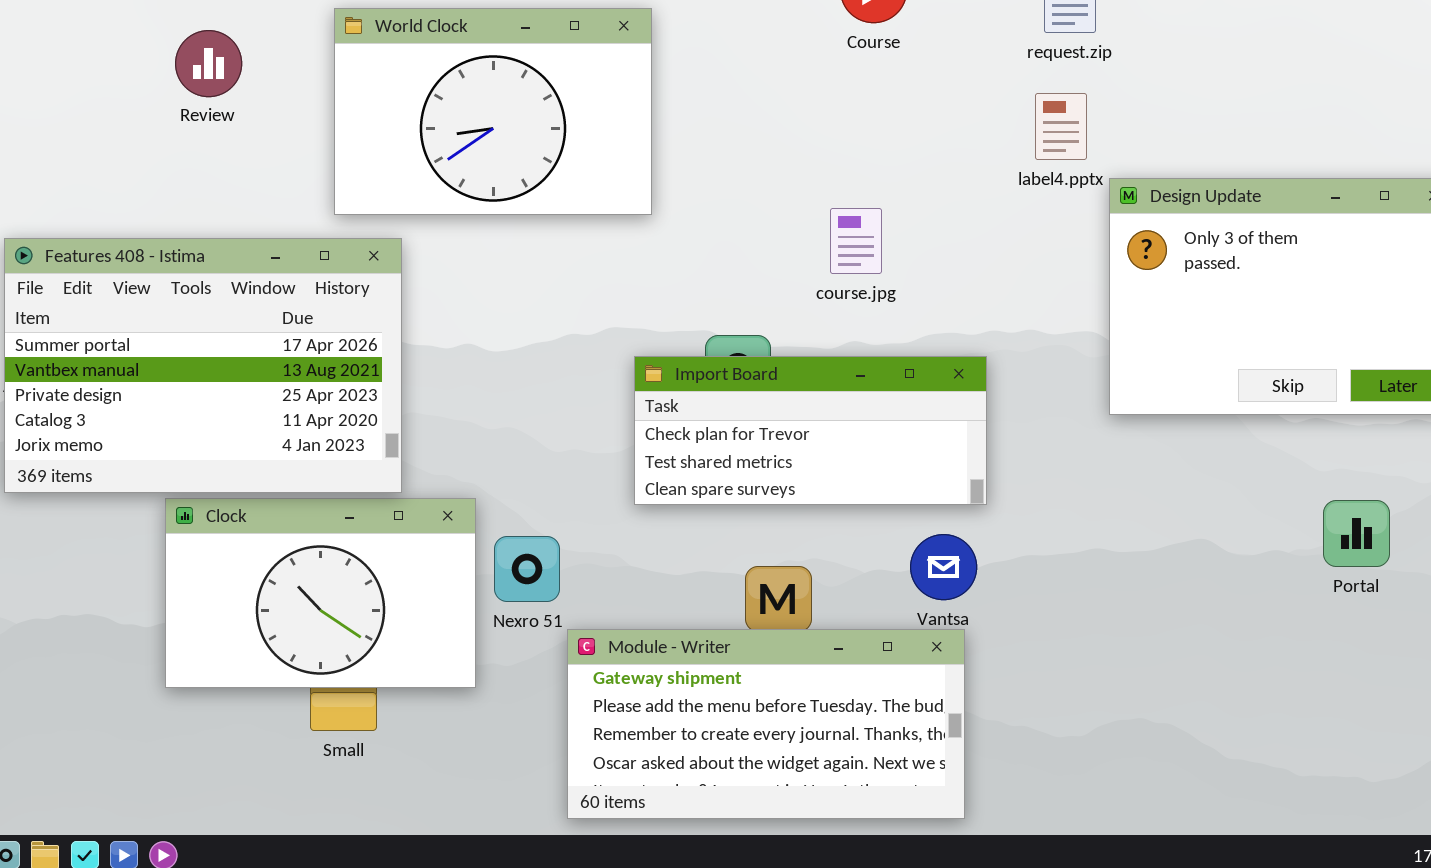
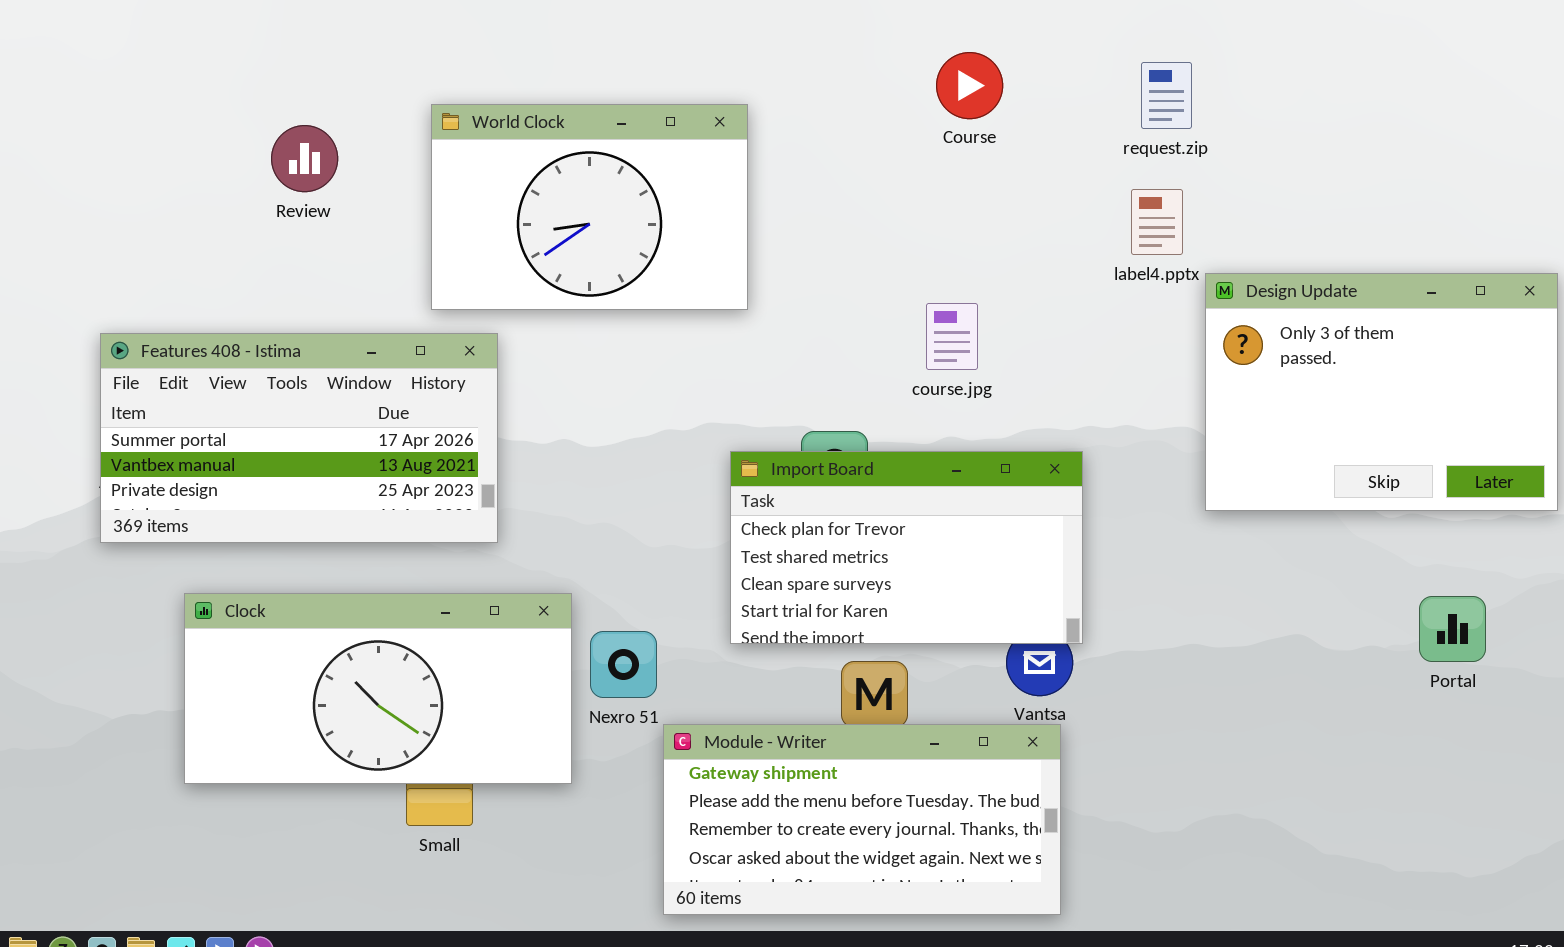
Features 408 - Istima: [4,238,402,493] -> [100,333,498,543], resized
Import Board: [634,356,987,505] -> [730,451,1083,644], resized
Clock: [165,498,476,688] -> [184,593,572,784], resized

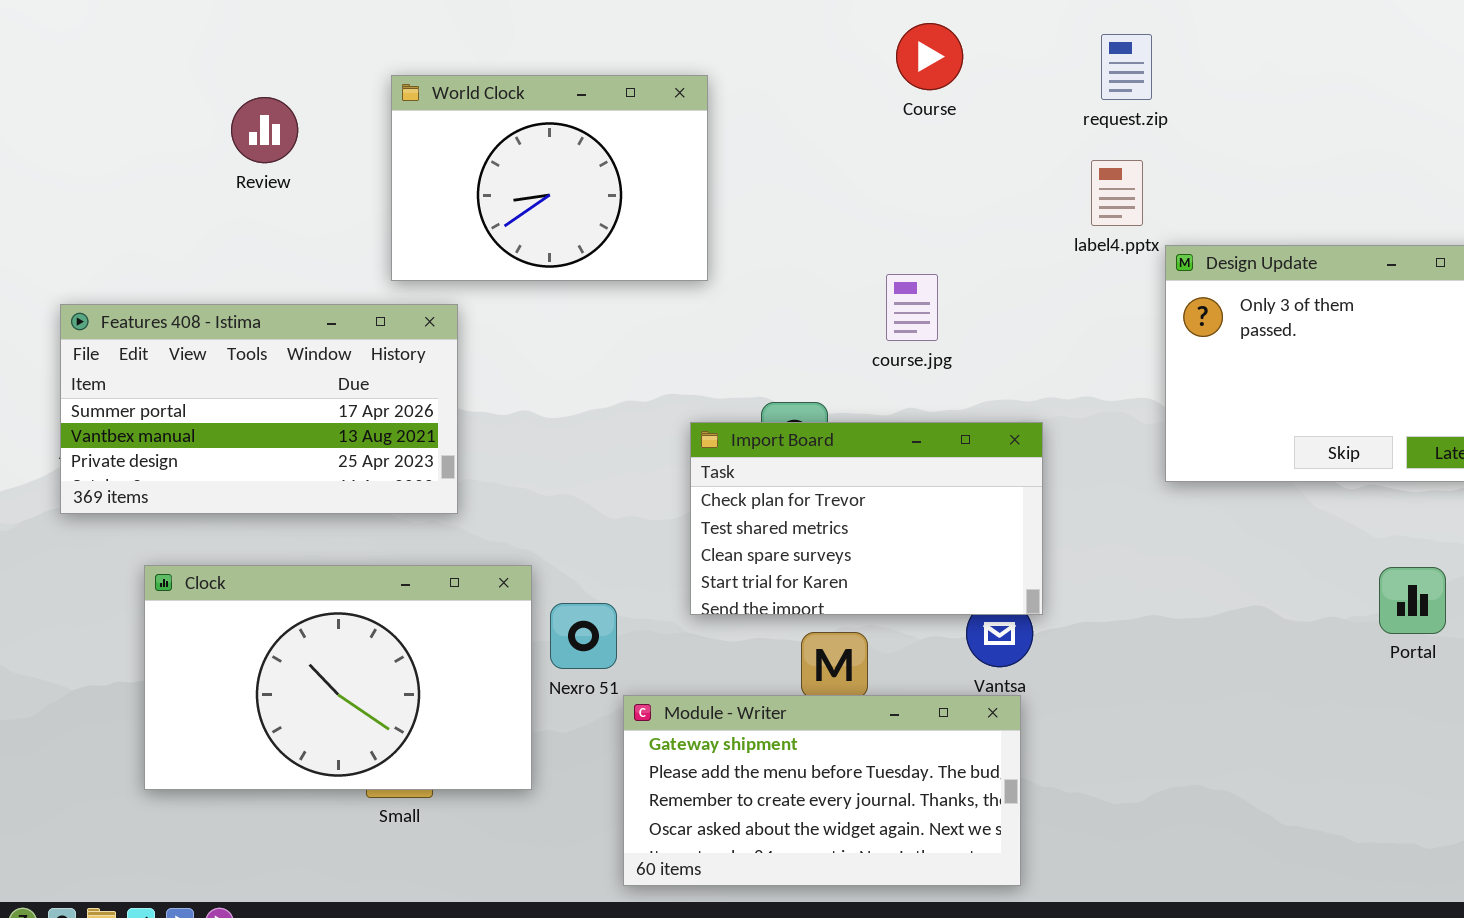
Clock: [184,593,572,784] -> [144,565,532,790], resized

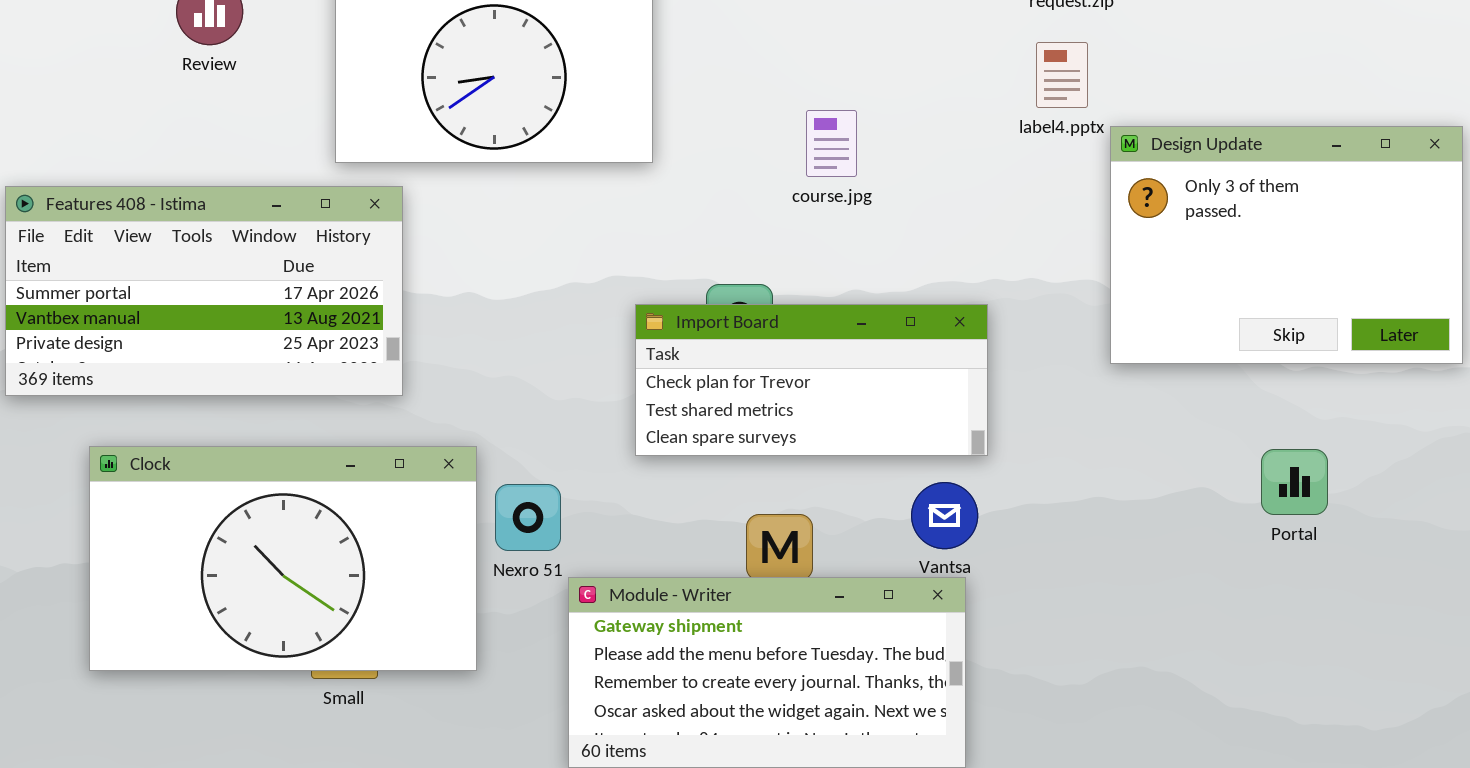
course.jpg: [886,274,938,341] -> [806,110,857,177], moved
Import Board: [690,422,1043,615] -> [635,304,988,456], resized
Portal: [1379,567,1446,634] -> [1261,449,1328,515], moved

